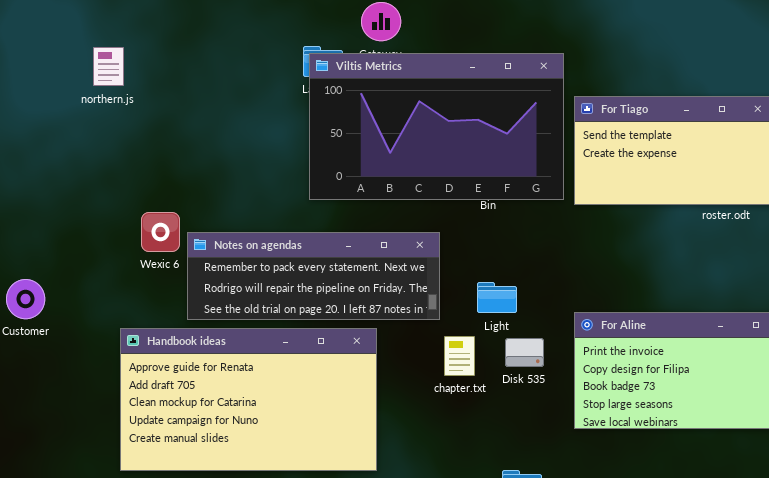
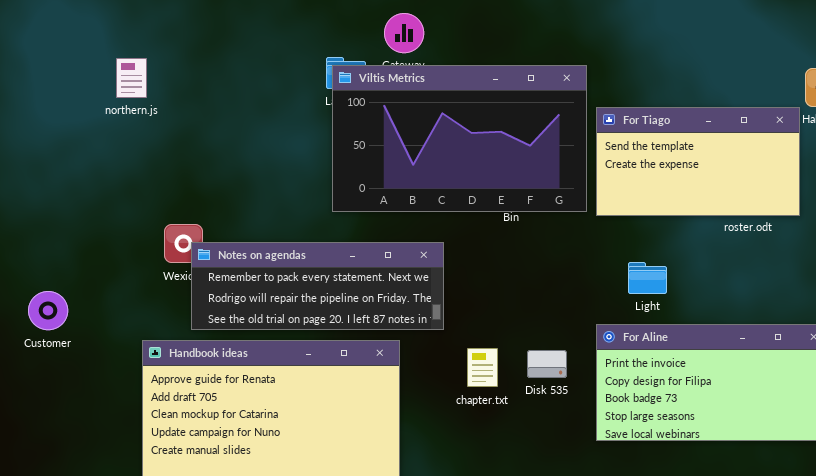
Notes on agendas: [187,232,440,320] -> [191,242,444,330], moved
Light: [477,282,517,313] -> [628,262,667,294], moved

